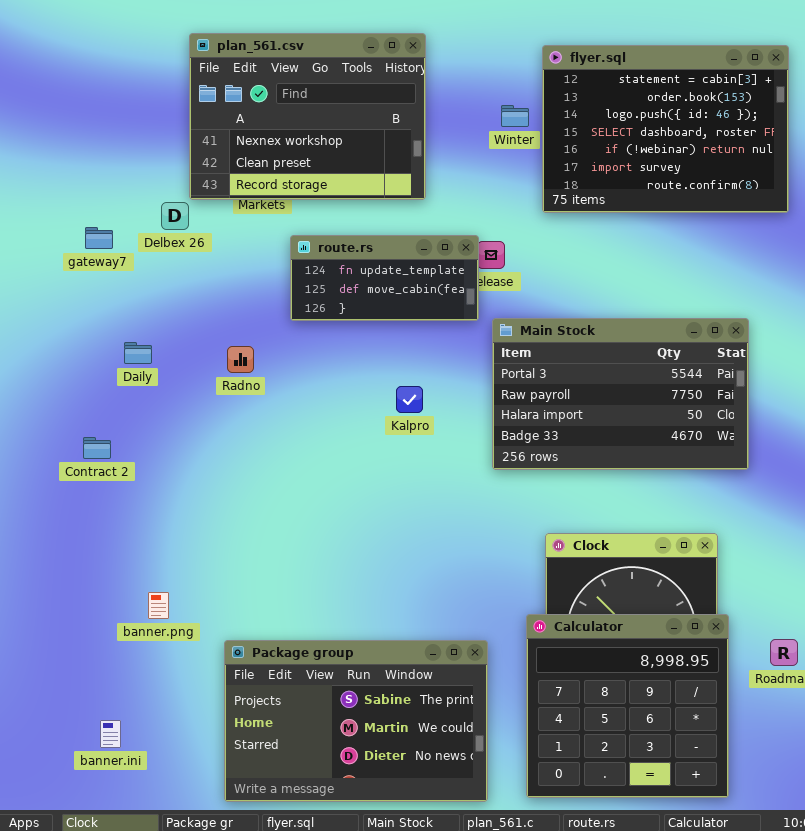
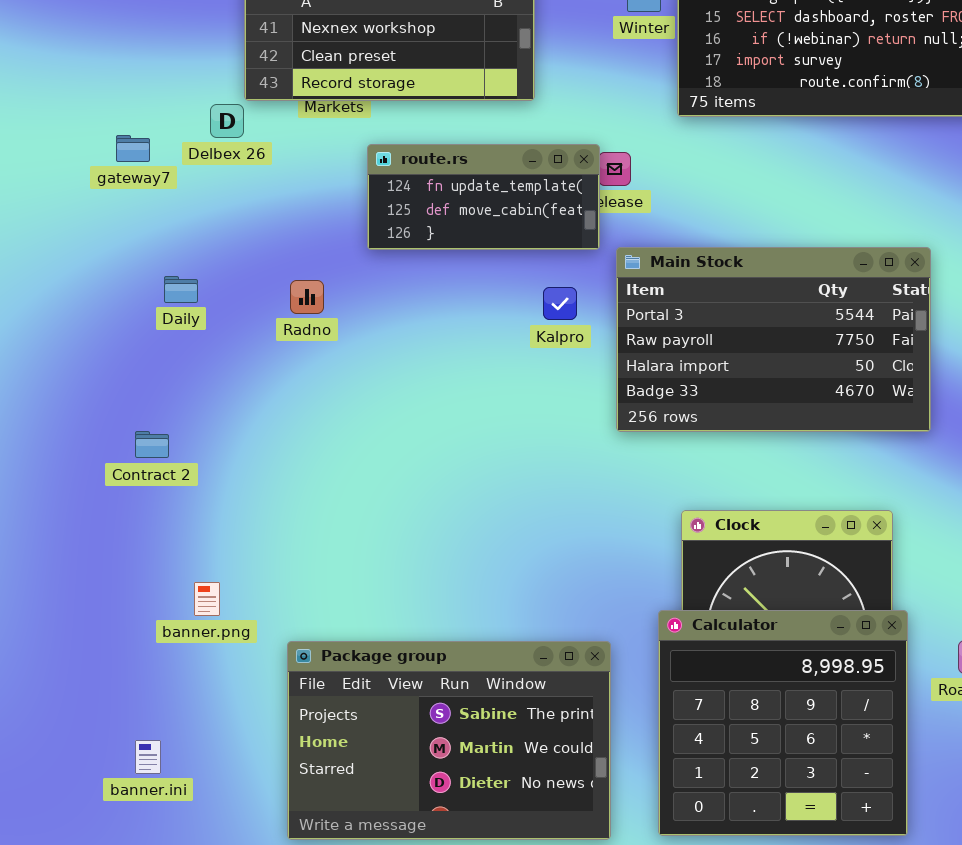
Kalpro: [396,386,423,413] -> [543,287,577,320], moved
Contract 2: [83,437,111,459] -> [135,431,169,458], moved

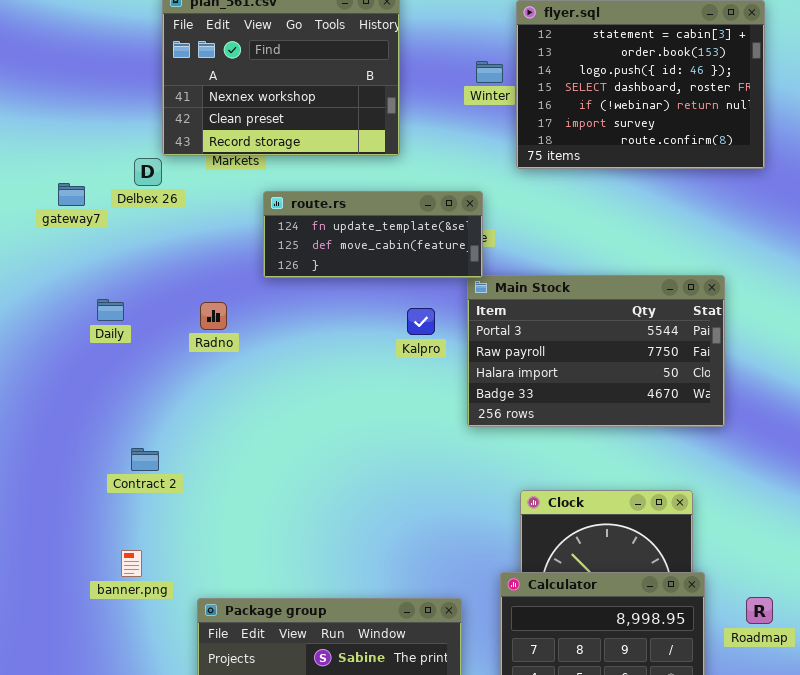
route.rs: [367,144,600,250] -> [263,191,483,278], resized
Contract 2: [135,431,169,458] -> [131,448,159,471], moved

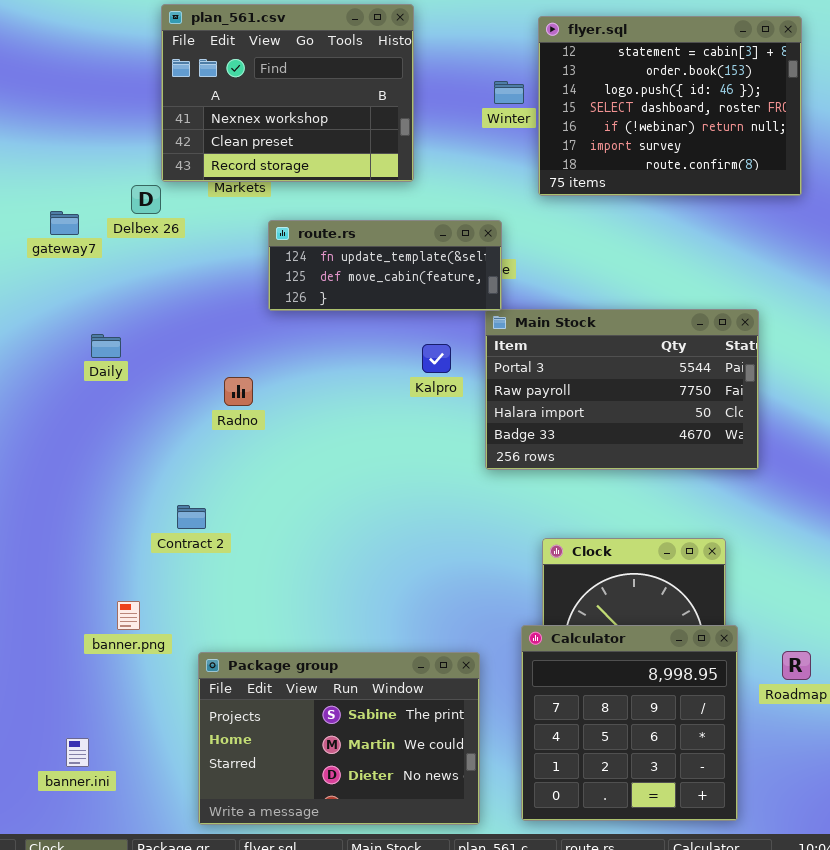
Radno: [200,302,227,330] -> [224,377,253,406], moved
Contract 2: [131,448,159,471] -> [177,505,206,529], moved

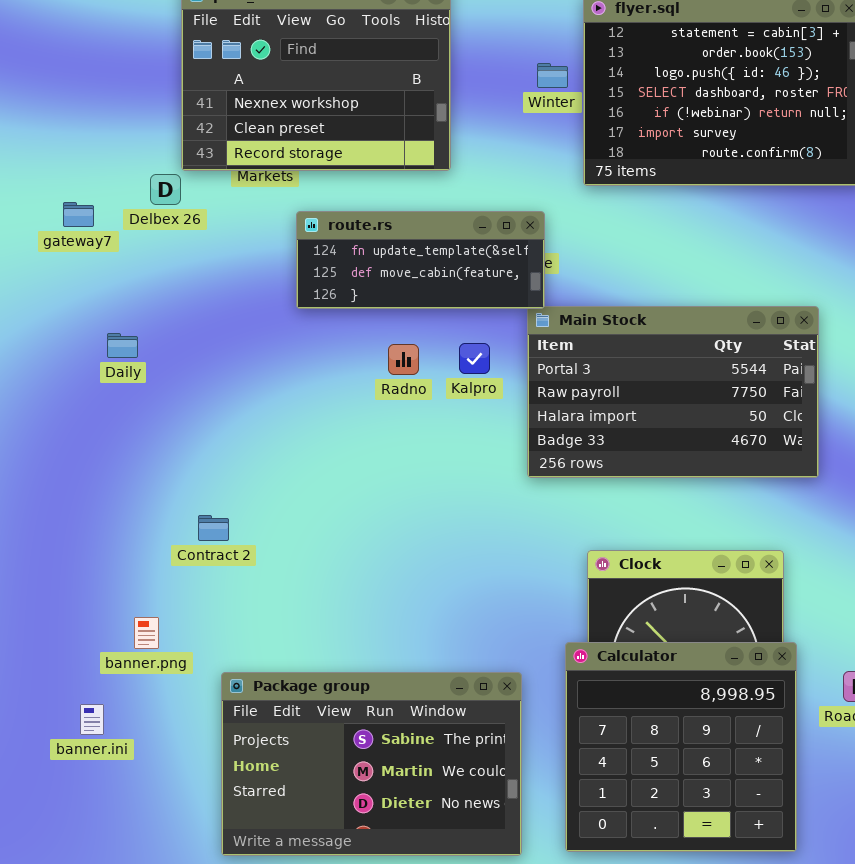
Radno: [224,377,253,406] -> [388,344,419,375], moved
banner.ini: [66,738,89,767] -> [80,704,104,735], moved

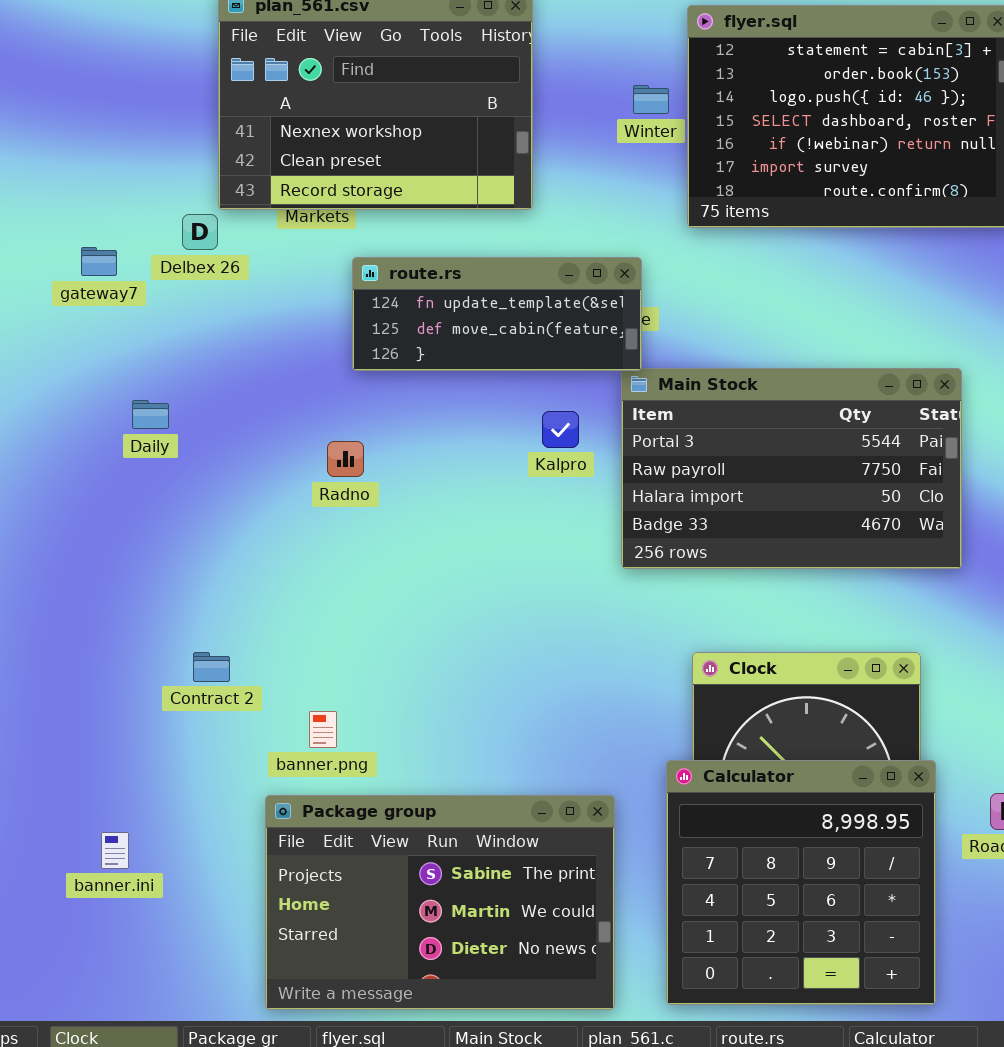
Radno: [388,344,419,375] -> [327,441,364,477], moved
Contract 2: [198,515,229,541] -> [193,652,230,682], moved
banner.png: [134,617,159,649] -> [309,711,337,748], moved

